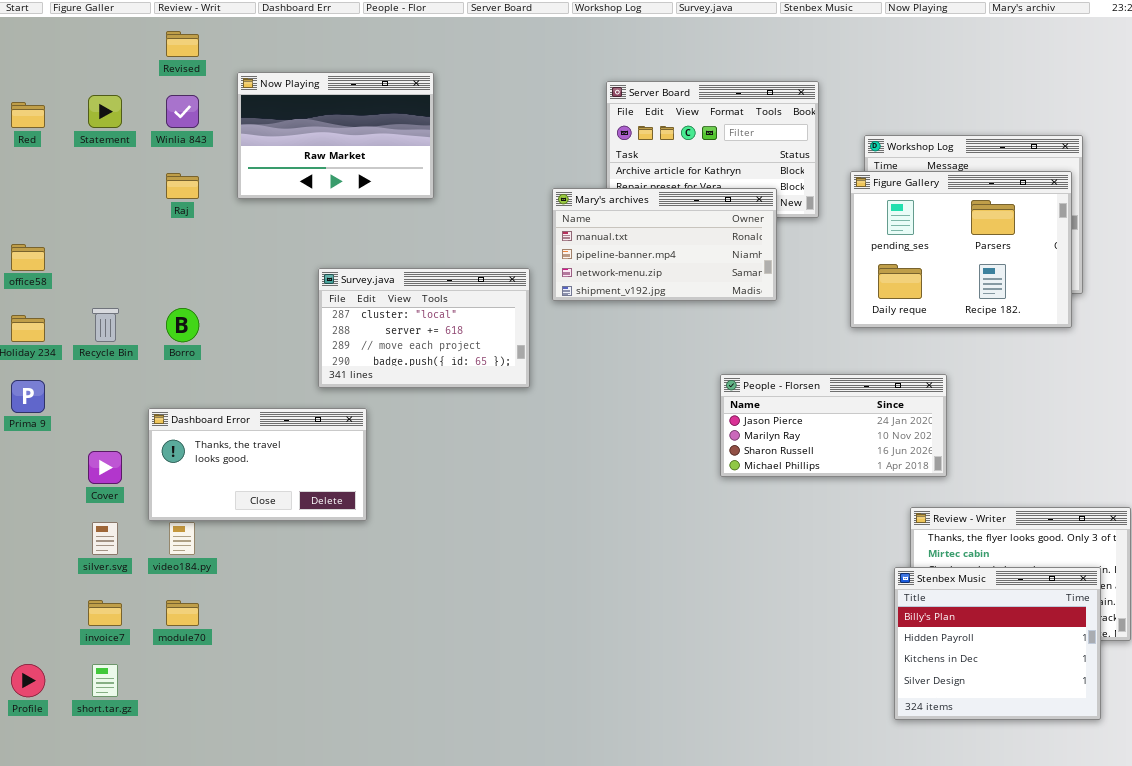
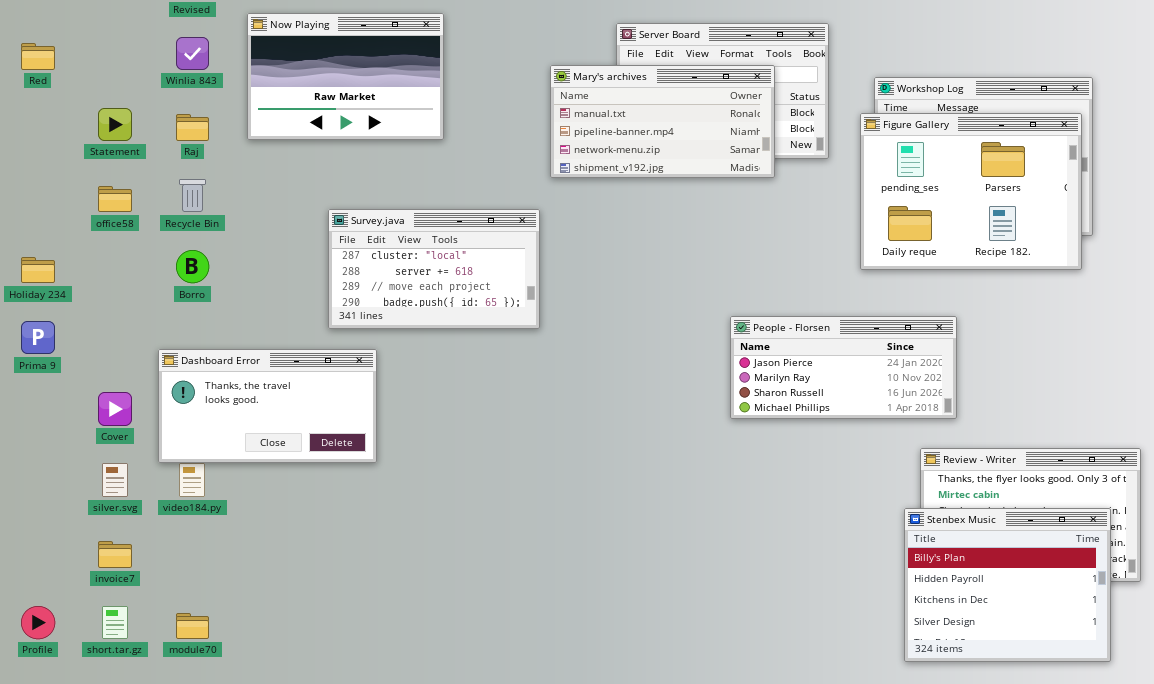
Statement: [88,95,122,128] -> [98,108,132,141], moved
Mary's archives: [552,188,777,301] -> [550,65,775,178], moved
office58: [11,244,45,271] -> [98,186,132,212], moved
Recycle Bin: [92,308,119,342] -> [179,179,206,212], moved
module70: [166,600,199,626] -> [176,613,209,639], moved

